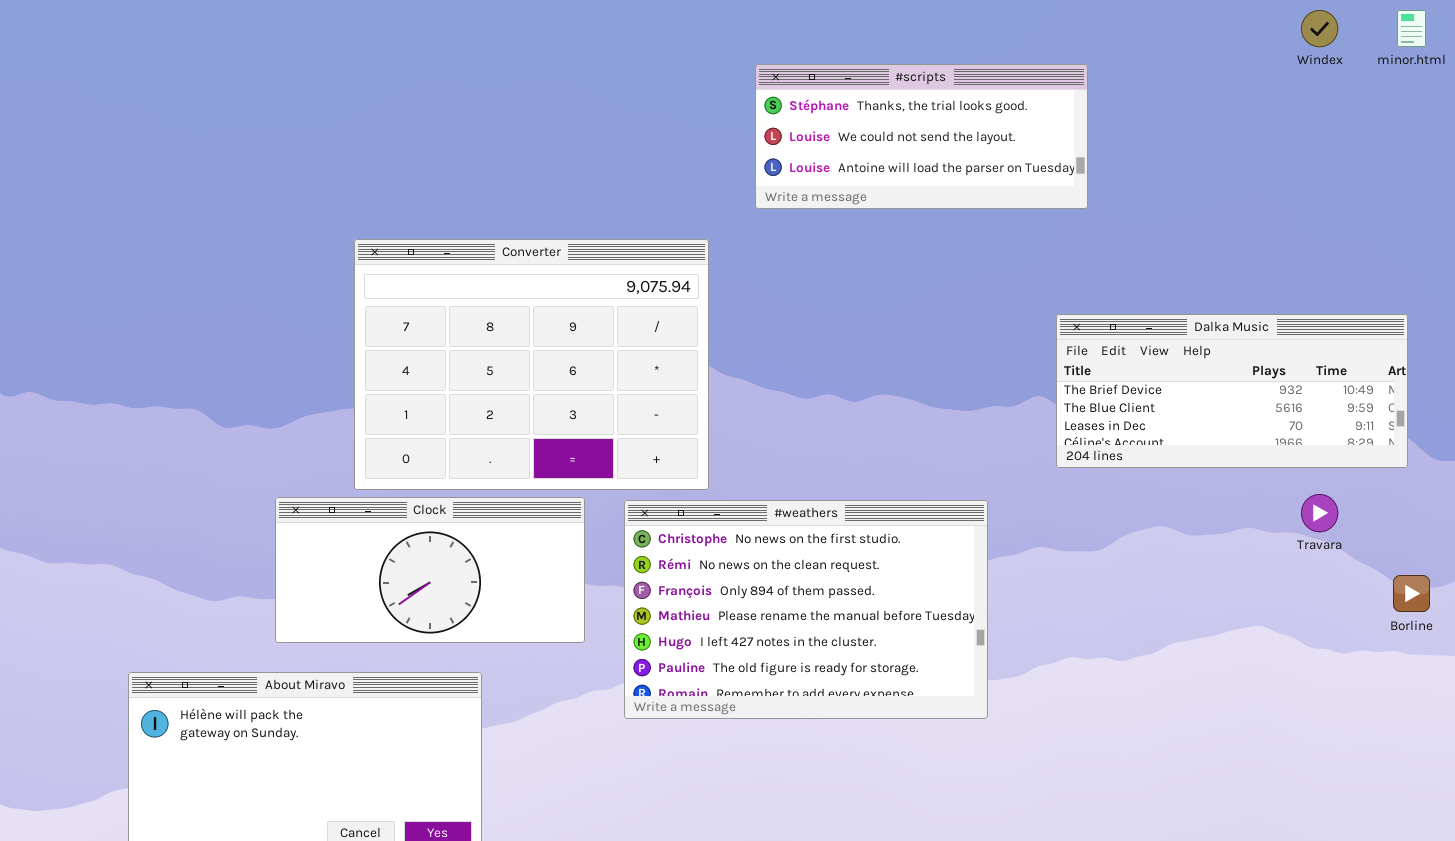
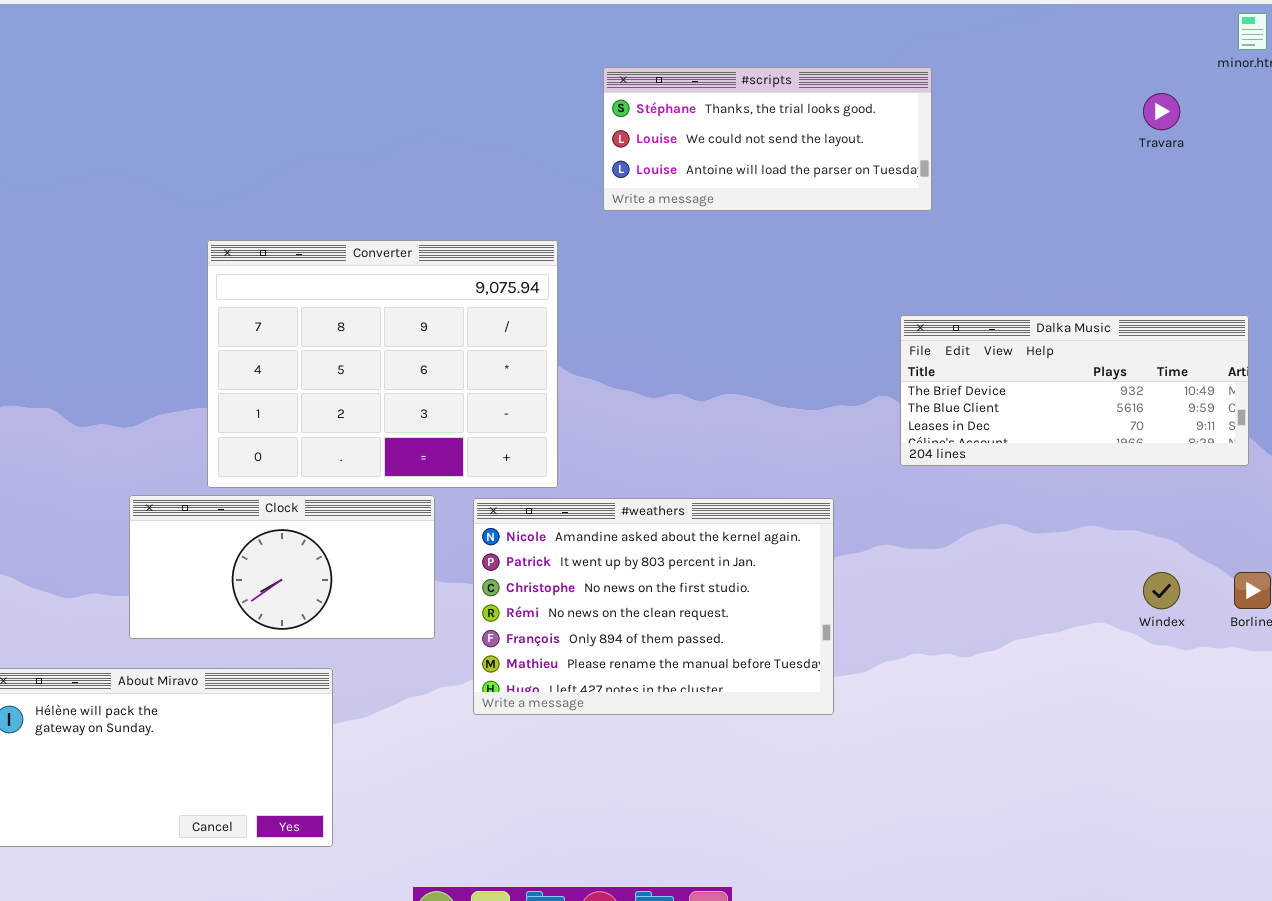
Windex: [1301,10,1338,47] -> [1143,572,1180,609], moved
Travara: [1301,494,1338,532] -> [1143,93,1180,130], moved
#weathers: [624,500,988,719] -> [473,498,834,715], scrolled up 2 rows

